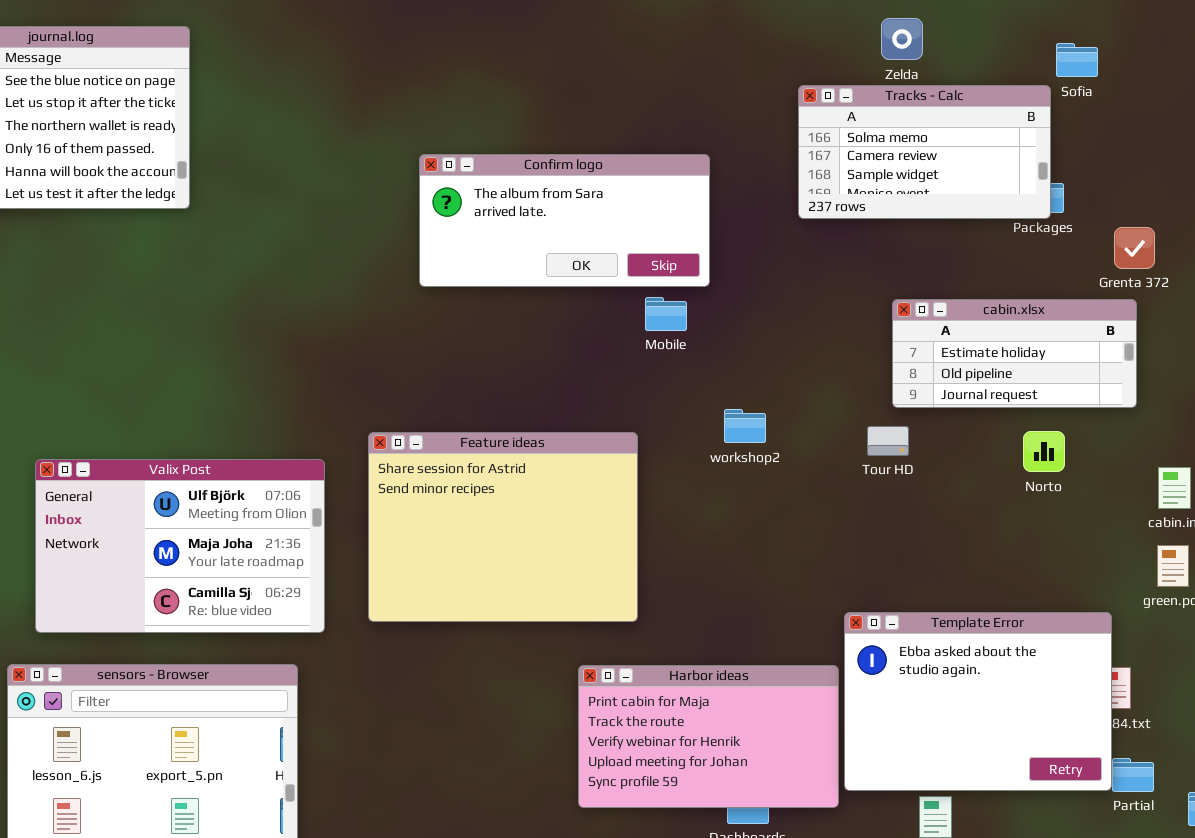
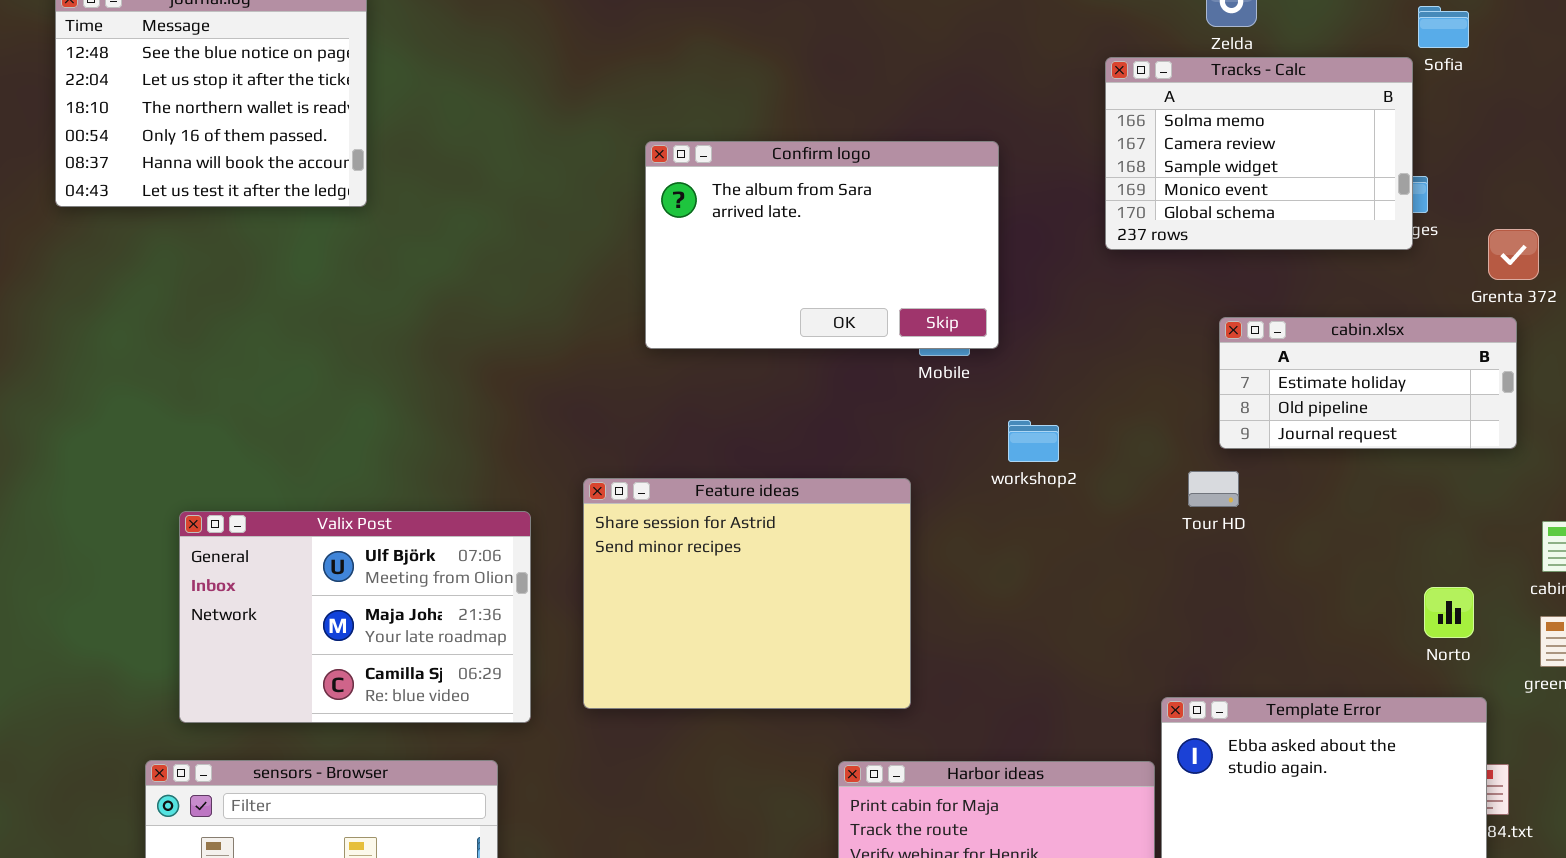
Tracks - Calc: [798,85,1051,219] -> [1105,57,1413,250], resized
Confirm logo: [419,154,710,287] -> [645,141,999,349], resized
workshop2: [724,409,766,443] -> [1008,420,1059,462], moved
Norto: [1023,431,1065,472] -> [1424,587,1474,638], moved

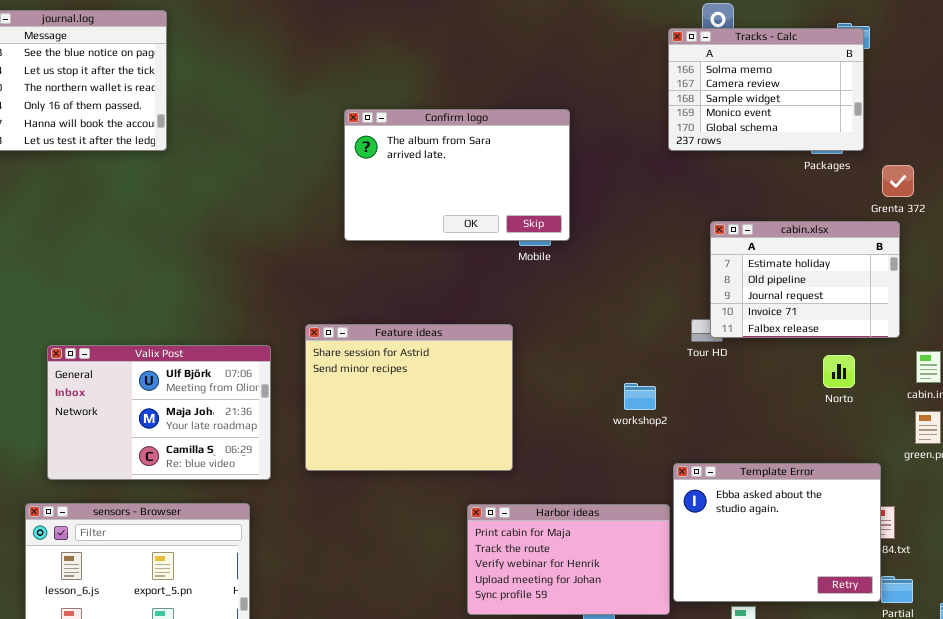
Tracks - Calc: [1105,57,1413,250] -> [668,28,864,151], moved
cabin.xlsx: [1219,317,1517,449] -> [710,221,900,338], resized
workshop2: [1008,420,1059,462] -> [624,383,656,410], moved
Norto: [1424,587,1474,638] -> [823,355,855,388], moved

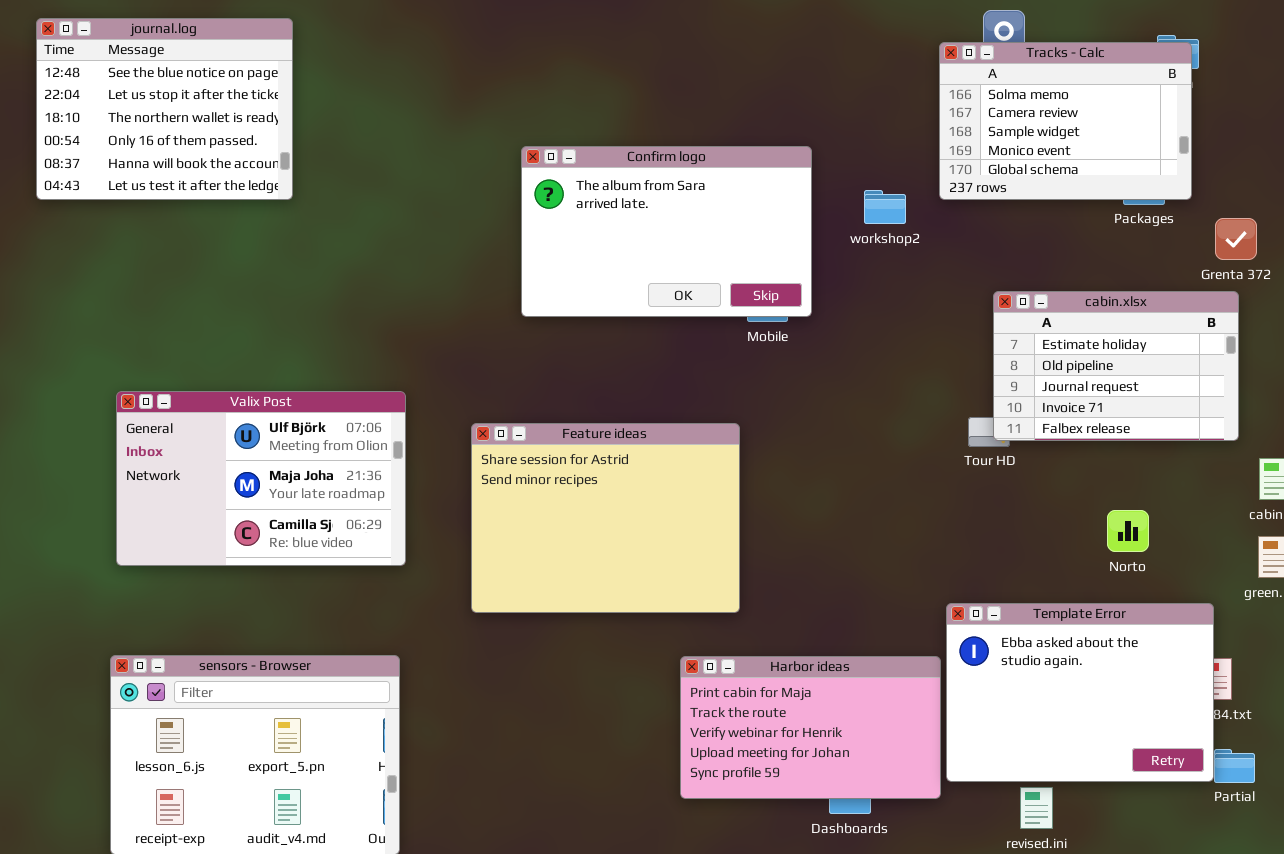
Valix Post: [47,345,271,480] -> [116,391,406,566], moved
Norto: [823,355,855,388] -> [1107,510,1149,552], moved
workshop2: [624,383,656,410] -> [864,190,906,224], moved

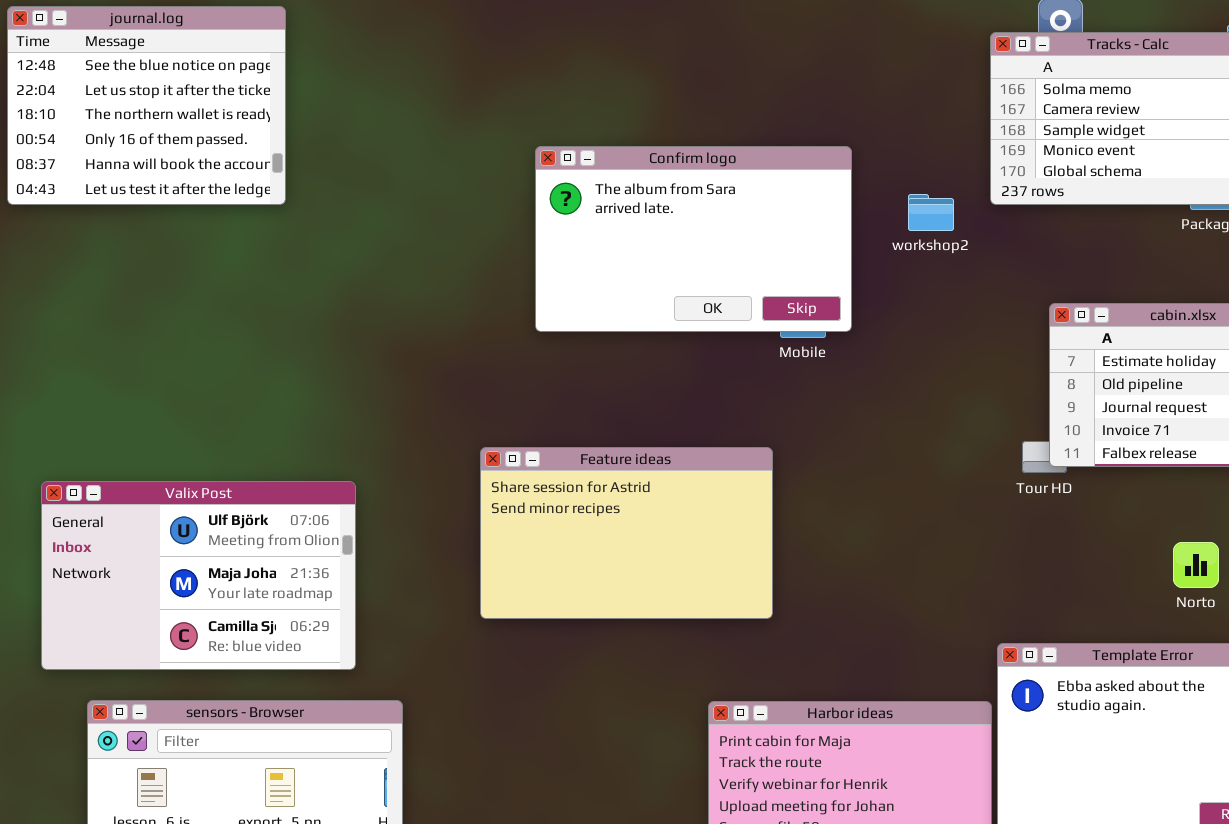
Valix Post: [116,391,406,566] -> [41,481,356,670], moved
Feature ideas: [471,423,740,613] -> [480,447,773,619], resized

